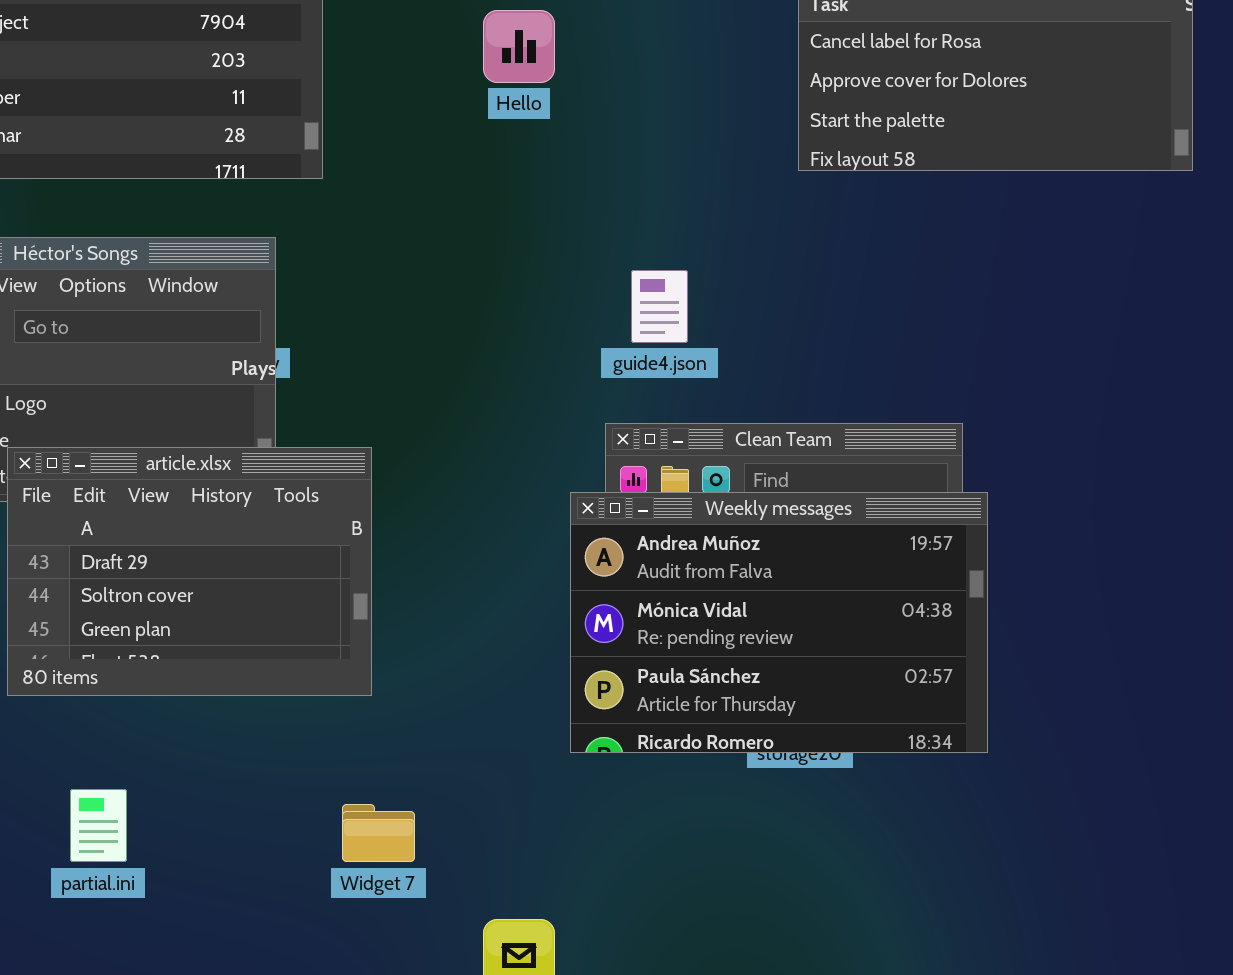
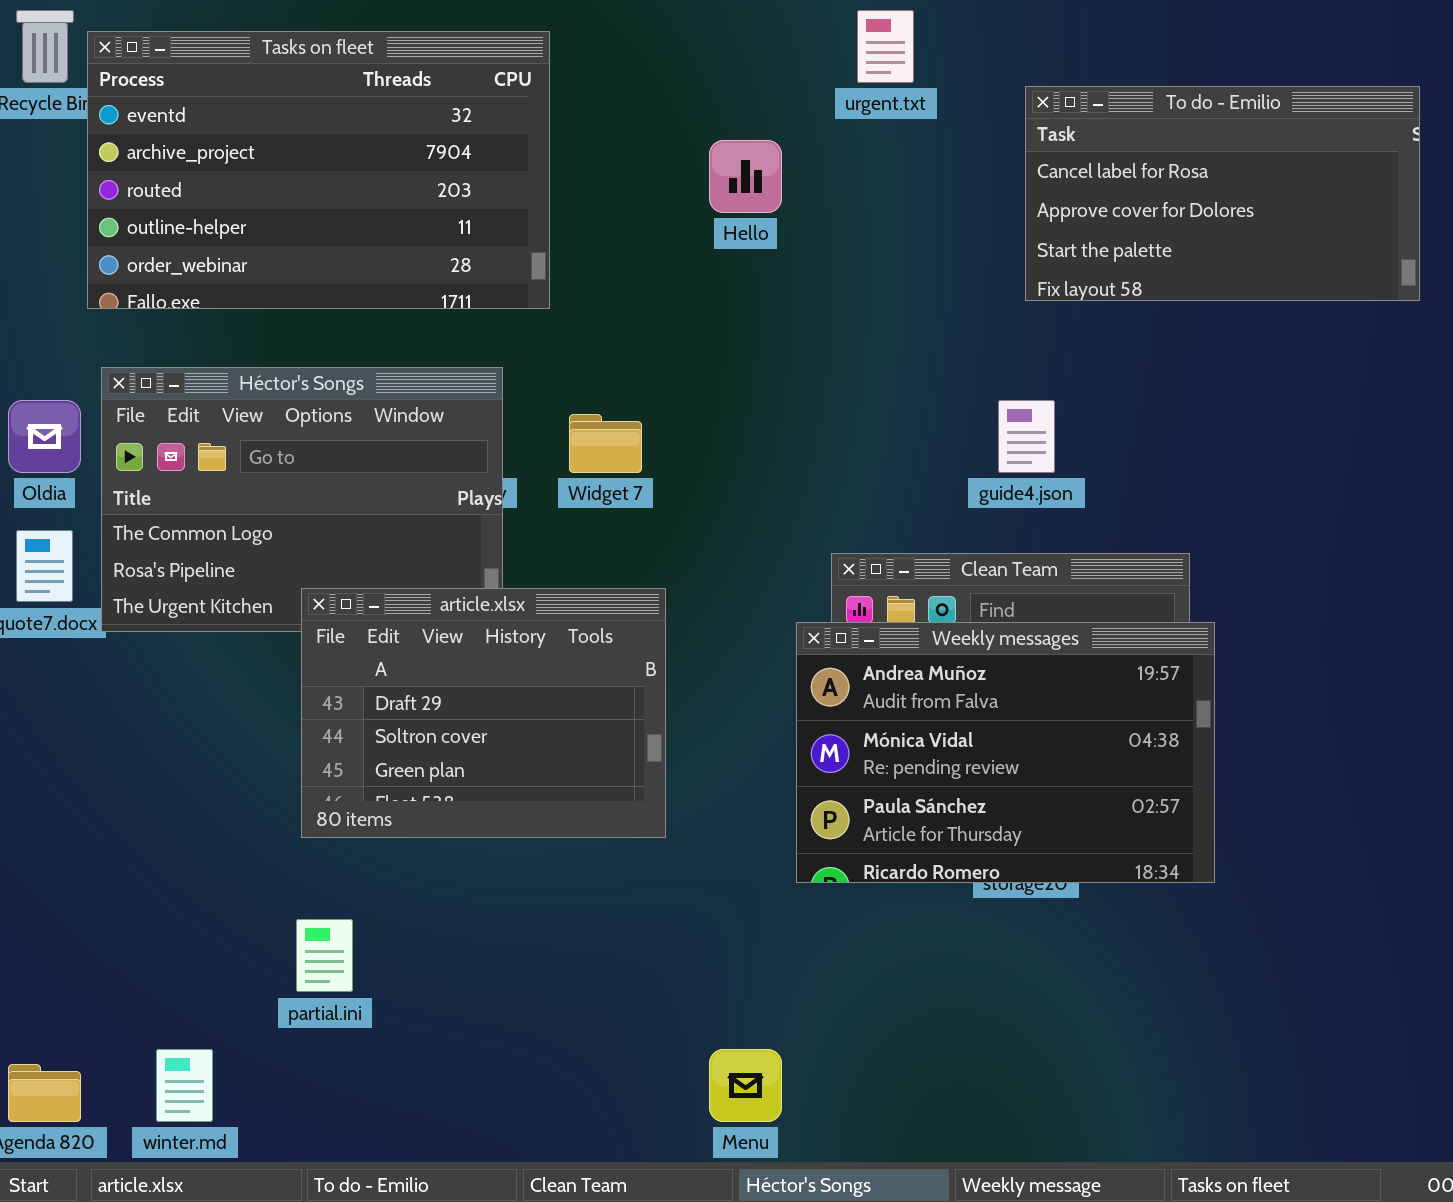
guide4.json: [631,270,688,343] -> [998,400,1055,473], moved
article.xlsx: [7,447,372,696] -> [301,588,666,838], moved
Widget 7: [342,804,415,862] -> [569,414,642,473], moved

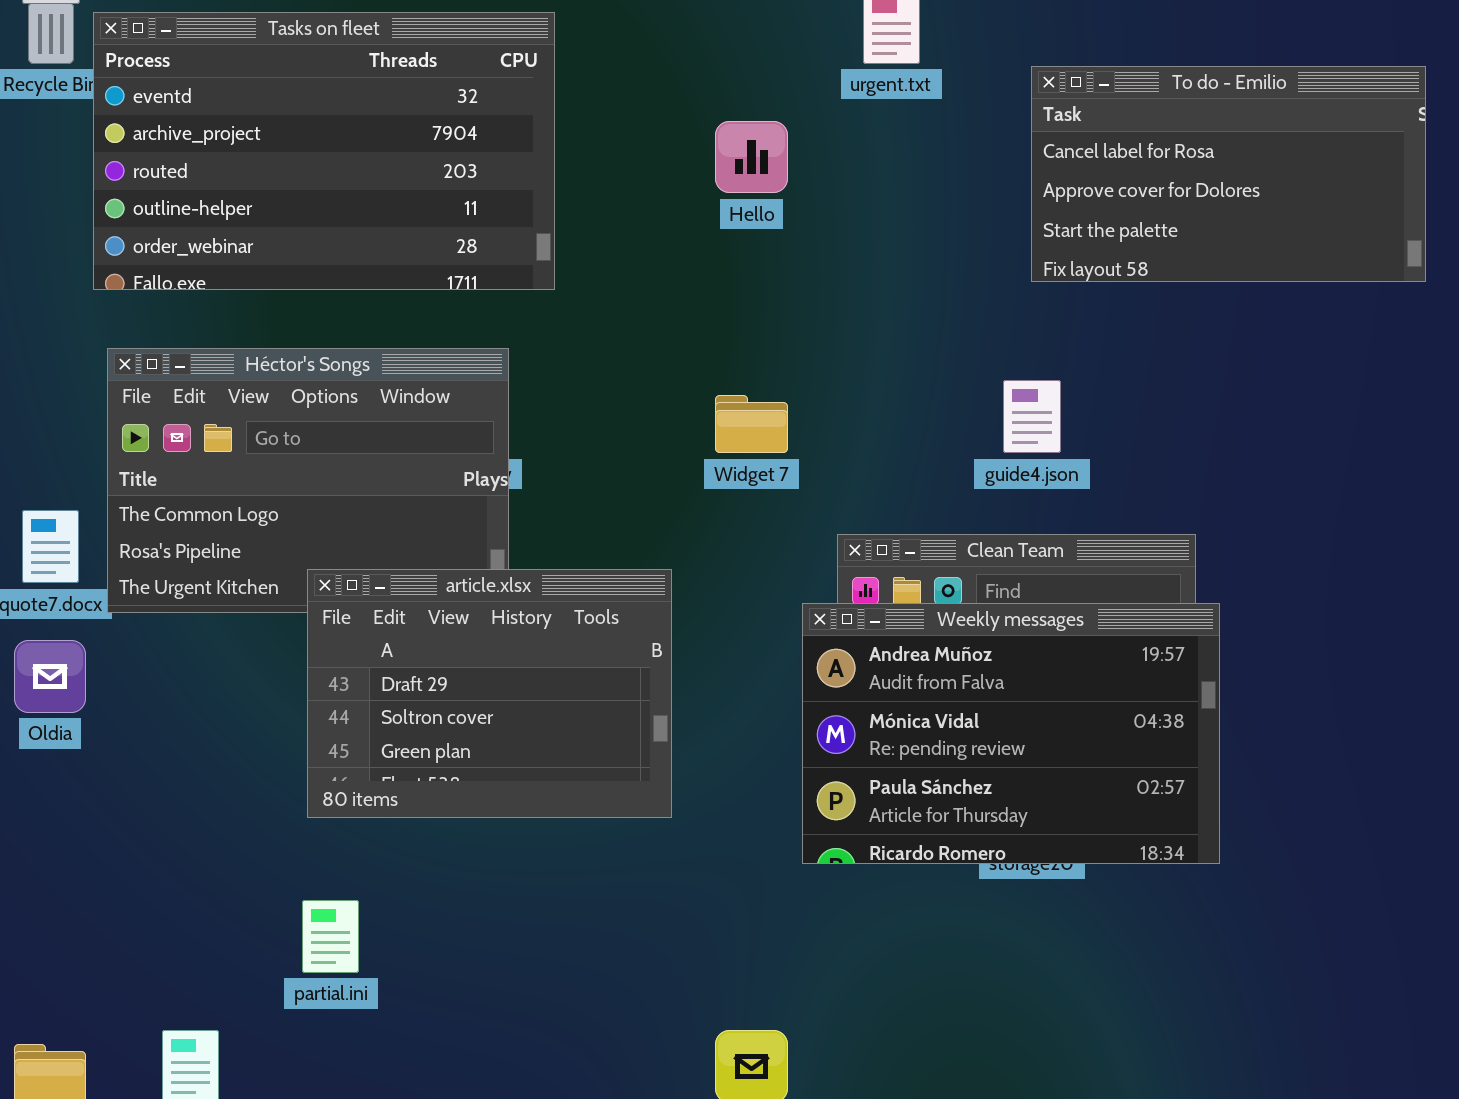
Oldia: [8,400,81,473] -> [14,640,86,713], moved
Widget 7: [569,414,642,473] -> [715,395,788,453], moved

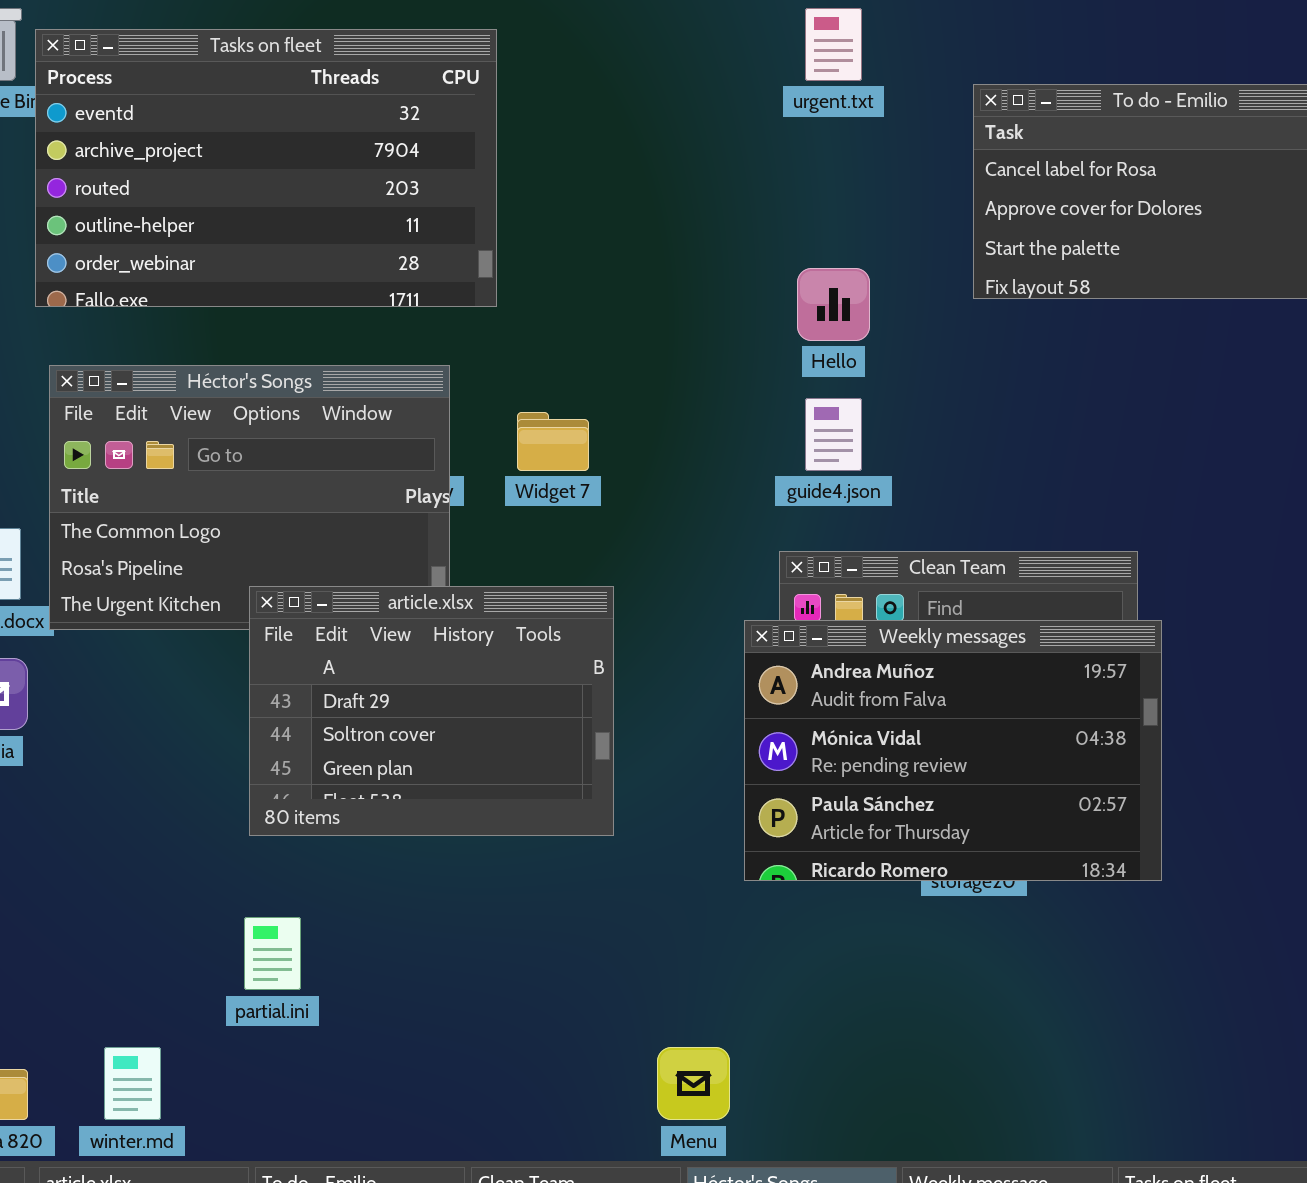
Hello: [715,121,788,193] -> [797,268,870,341], moved
guide4.json: [1003,380,1061,453] -> [805,398,862,471], moved
Widget 7: [715,395,788,453] -> [517,412,589,471], moved

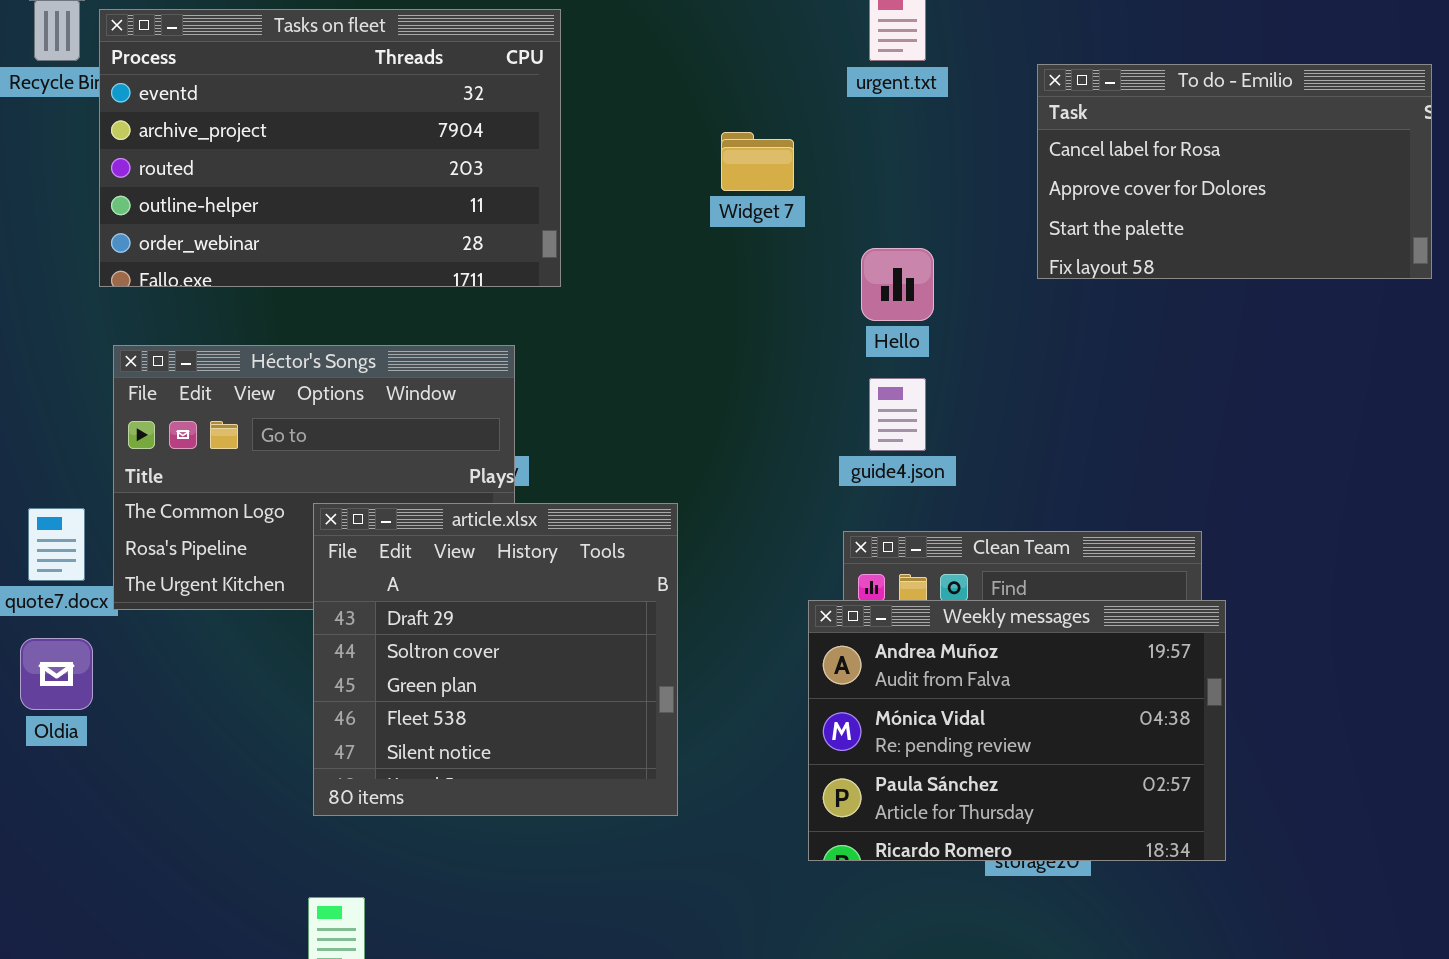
Widget 7: [517,412,589,471] -> [721,132,794,191], moved
article.xlsx: [249,586,614,836] -> [313,503,678,816], resized

